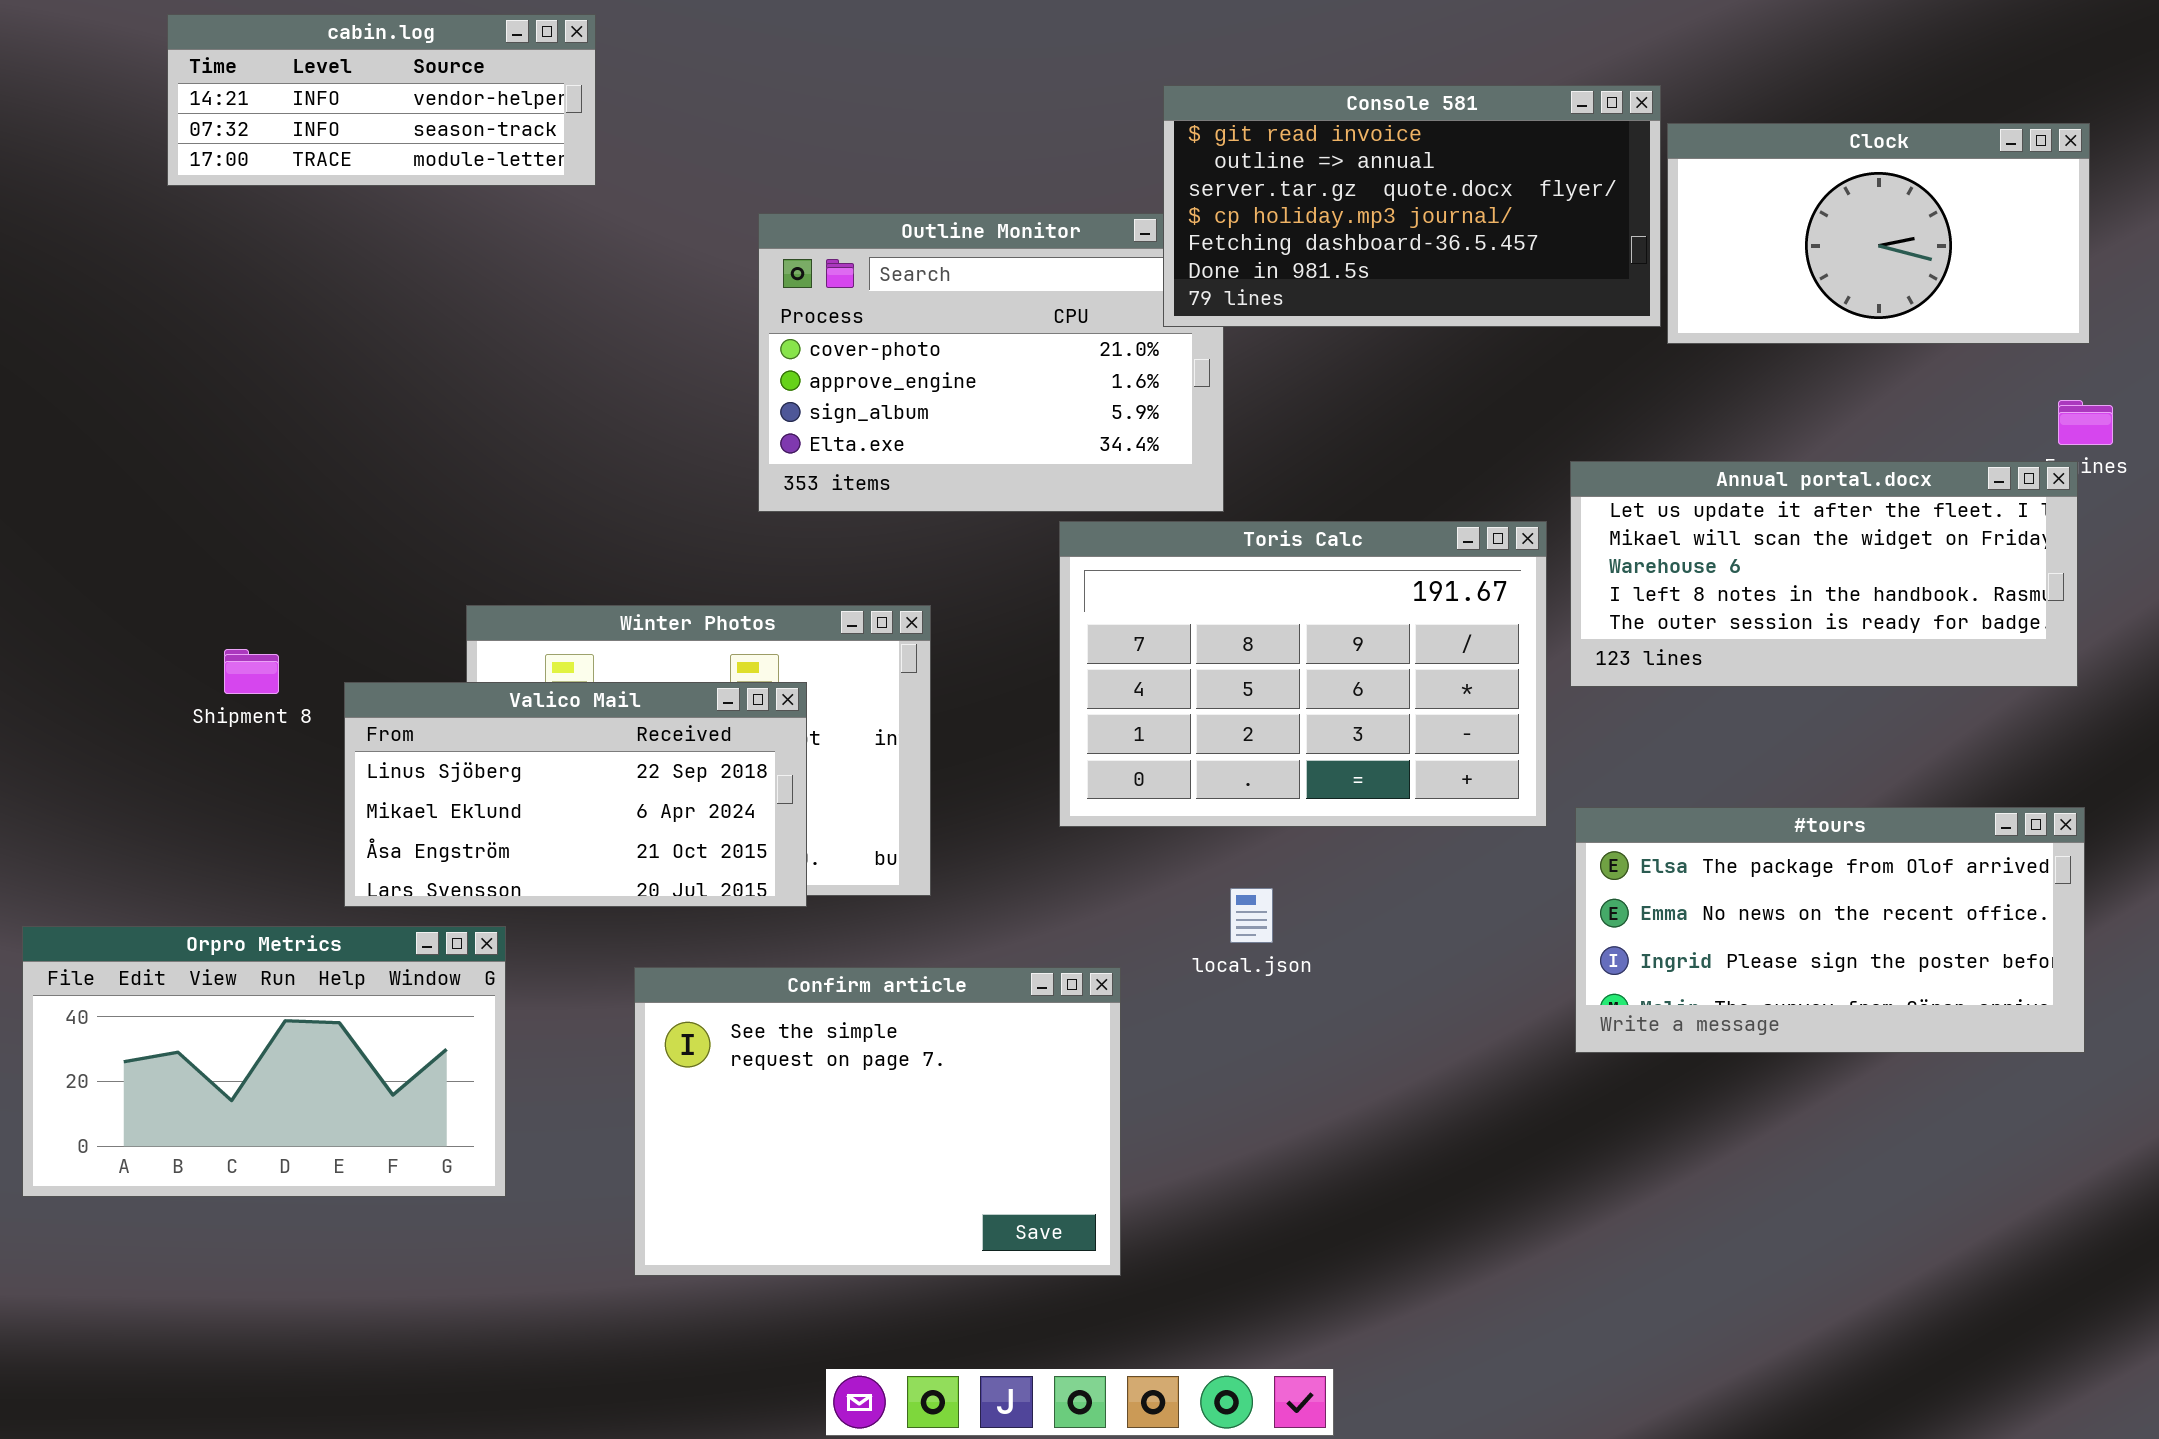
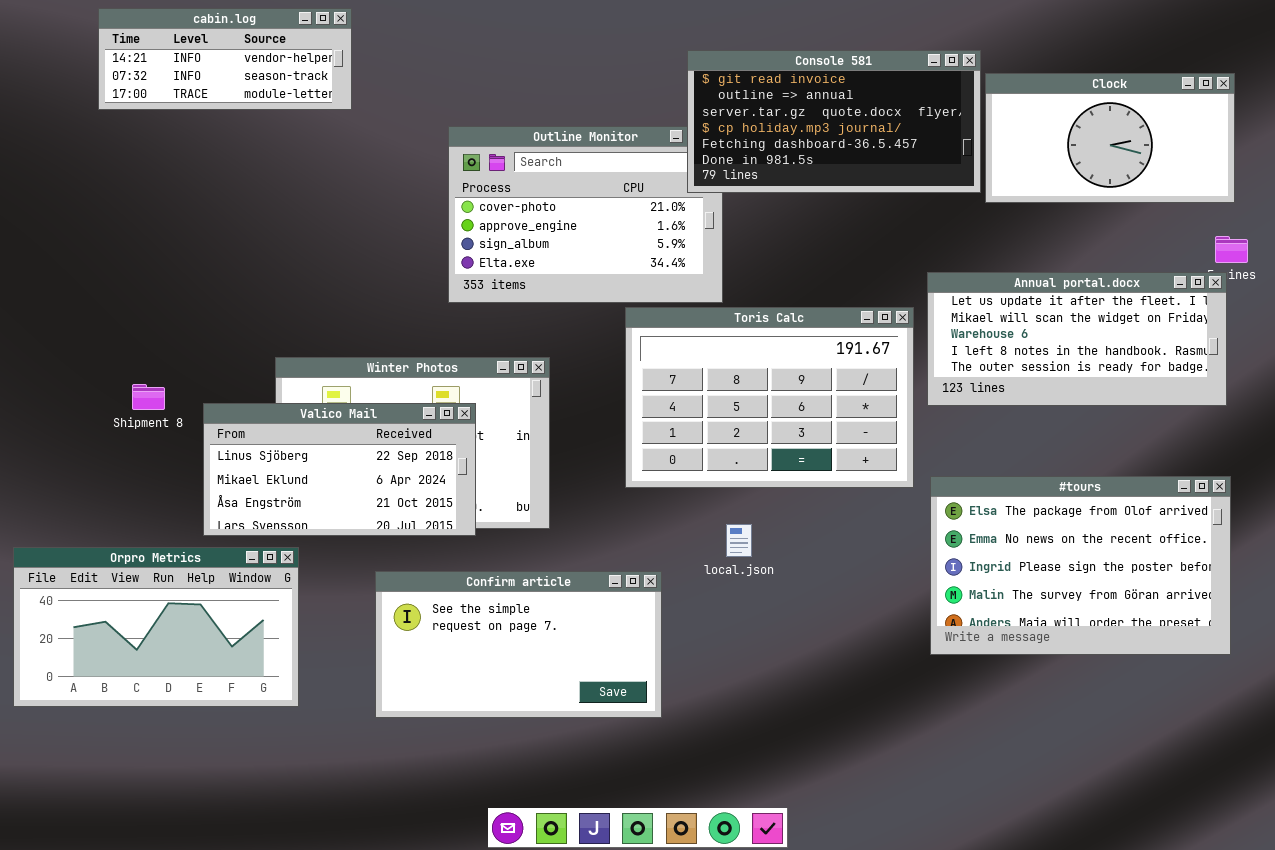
#tours: [1575,807,2085,1053] -> [930,476,1231,655], resized
Confirm article: [634,967,1121,1276] -> [375,571,662,718], resized

